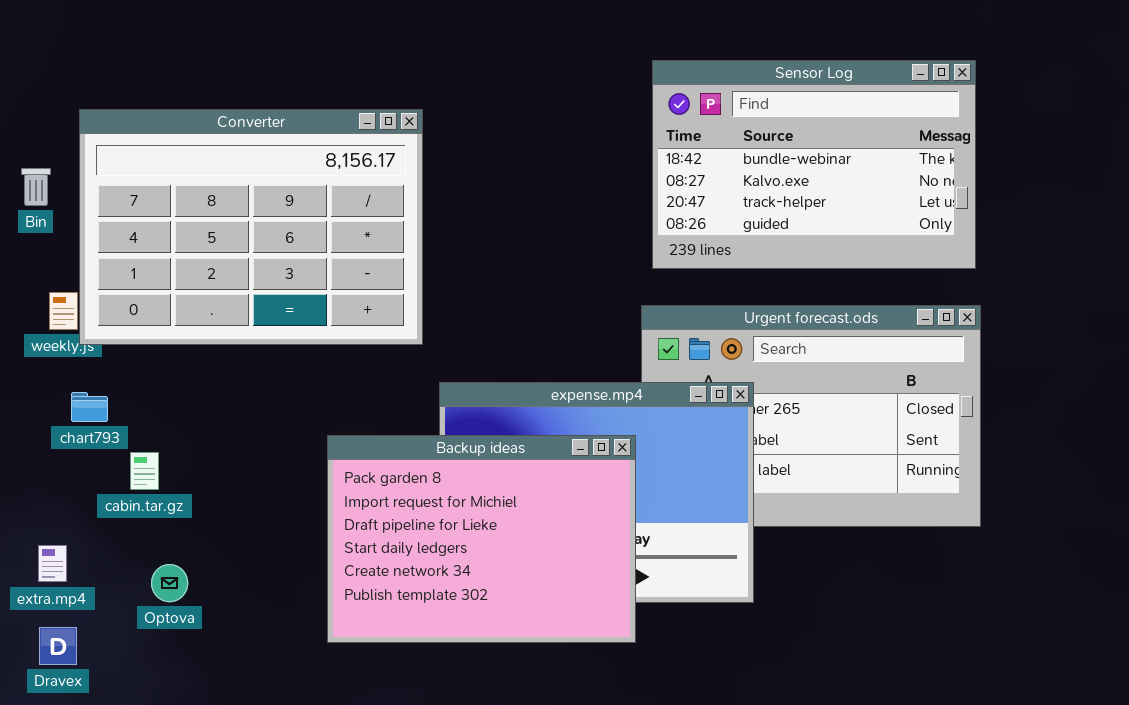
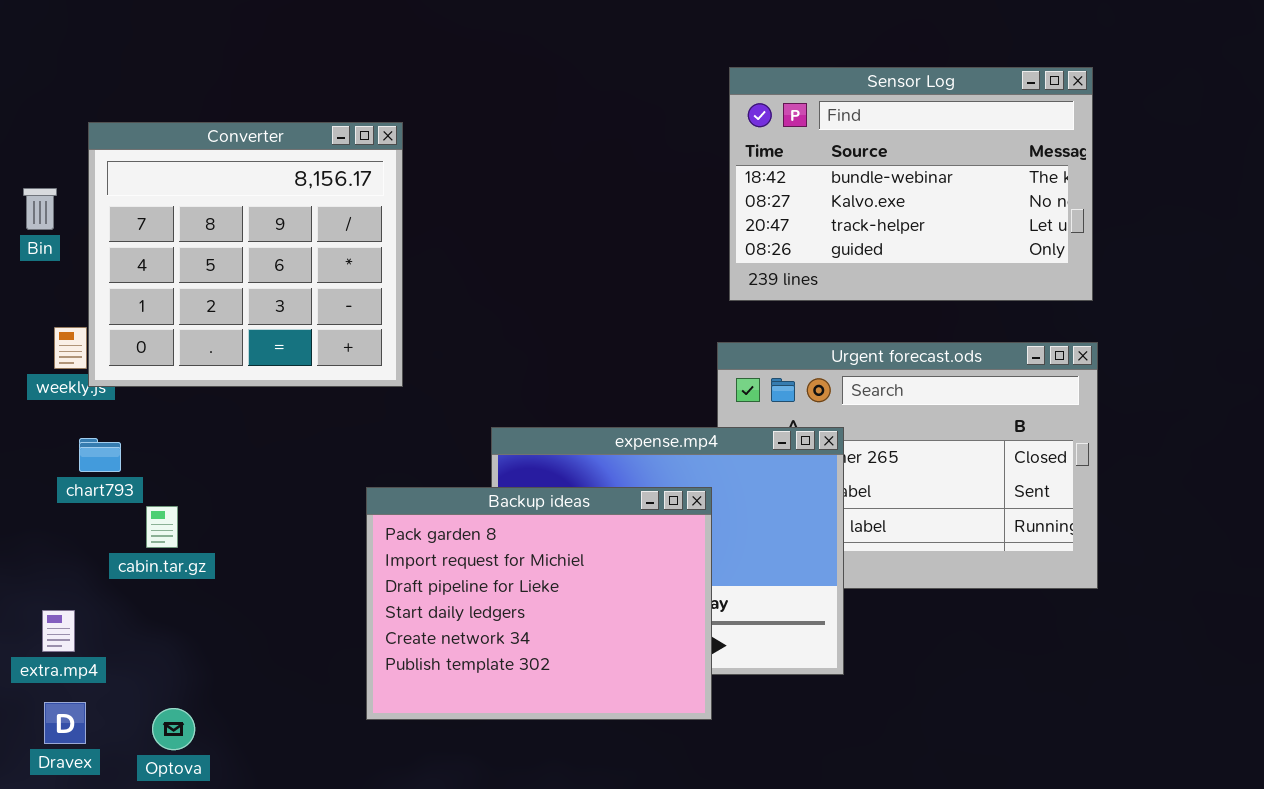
Converter: [79,109,423,345] -> [88,122,403,387], resized
Optova: [151,564,188,602] -> [152,708,195,750], moved

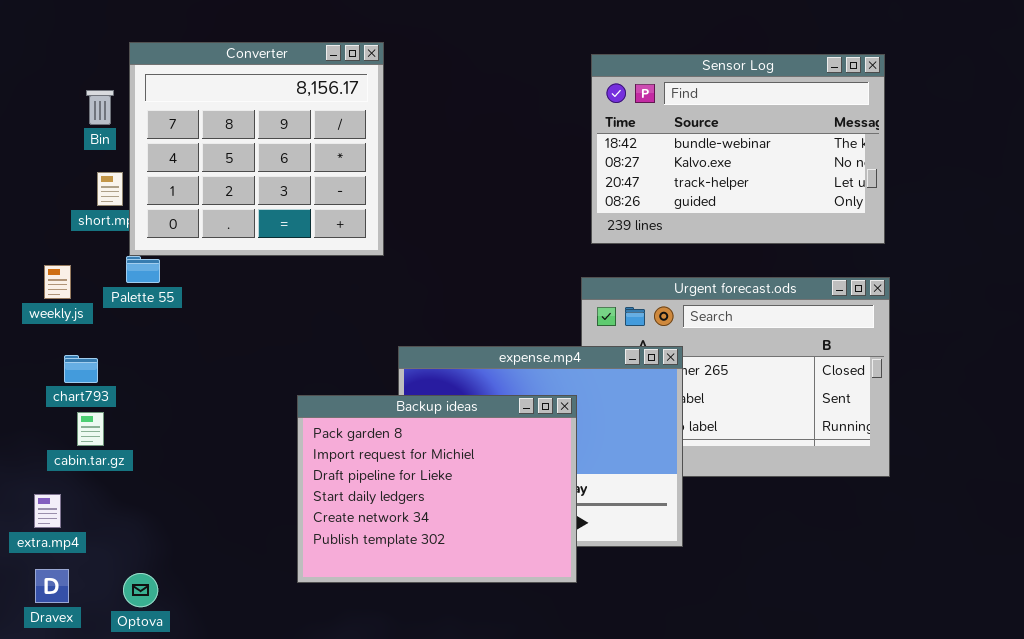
Converter: [88,122,403,387] -> [129,42,384,256], moved
Bin: [23,188,57,230] -> [86,90,114,125], moved
cabin.tar.gz: [146,506,178,548] -> [77,412,104,446], moved

